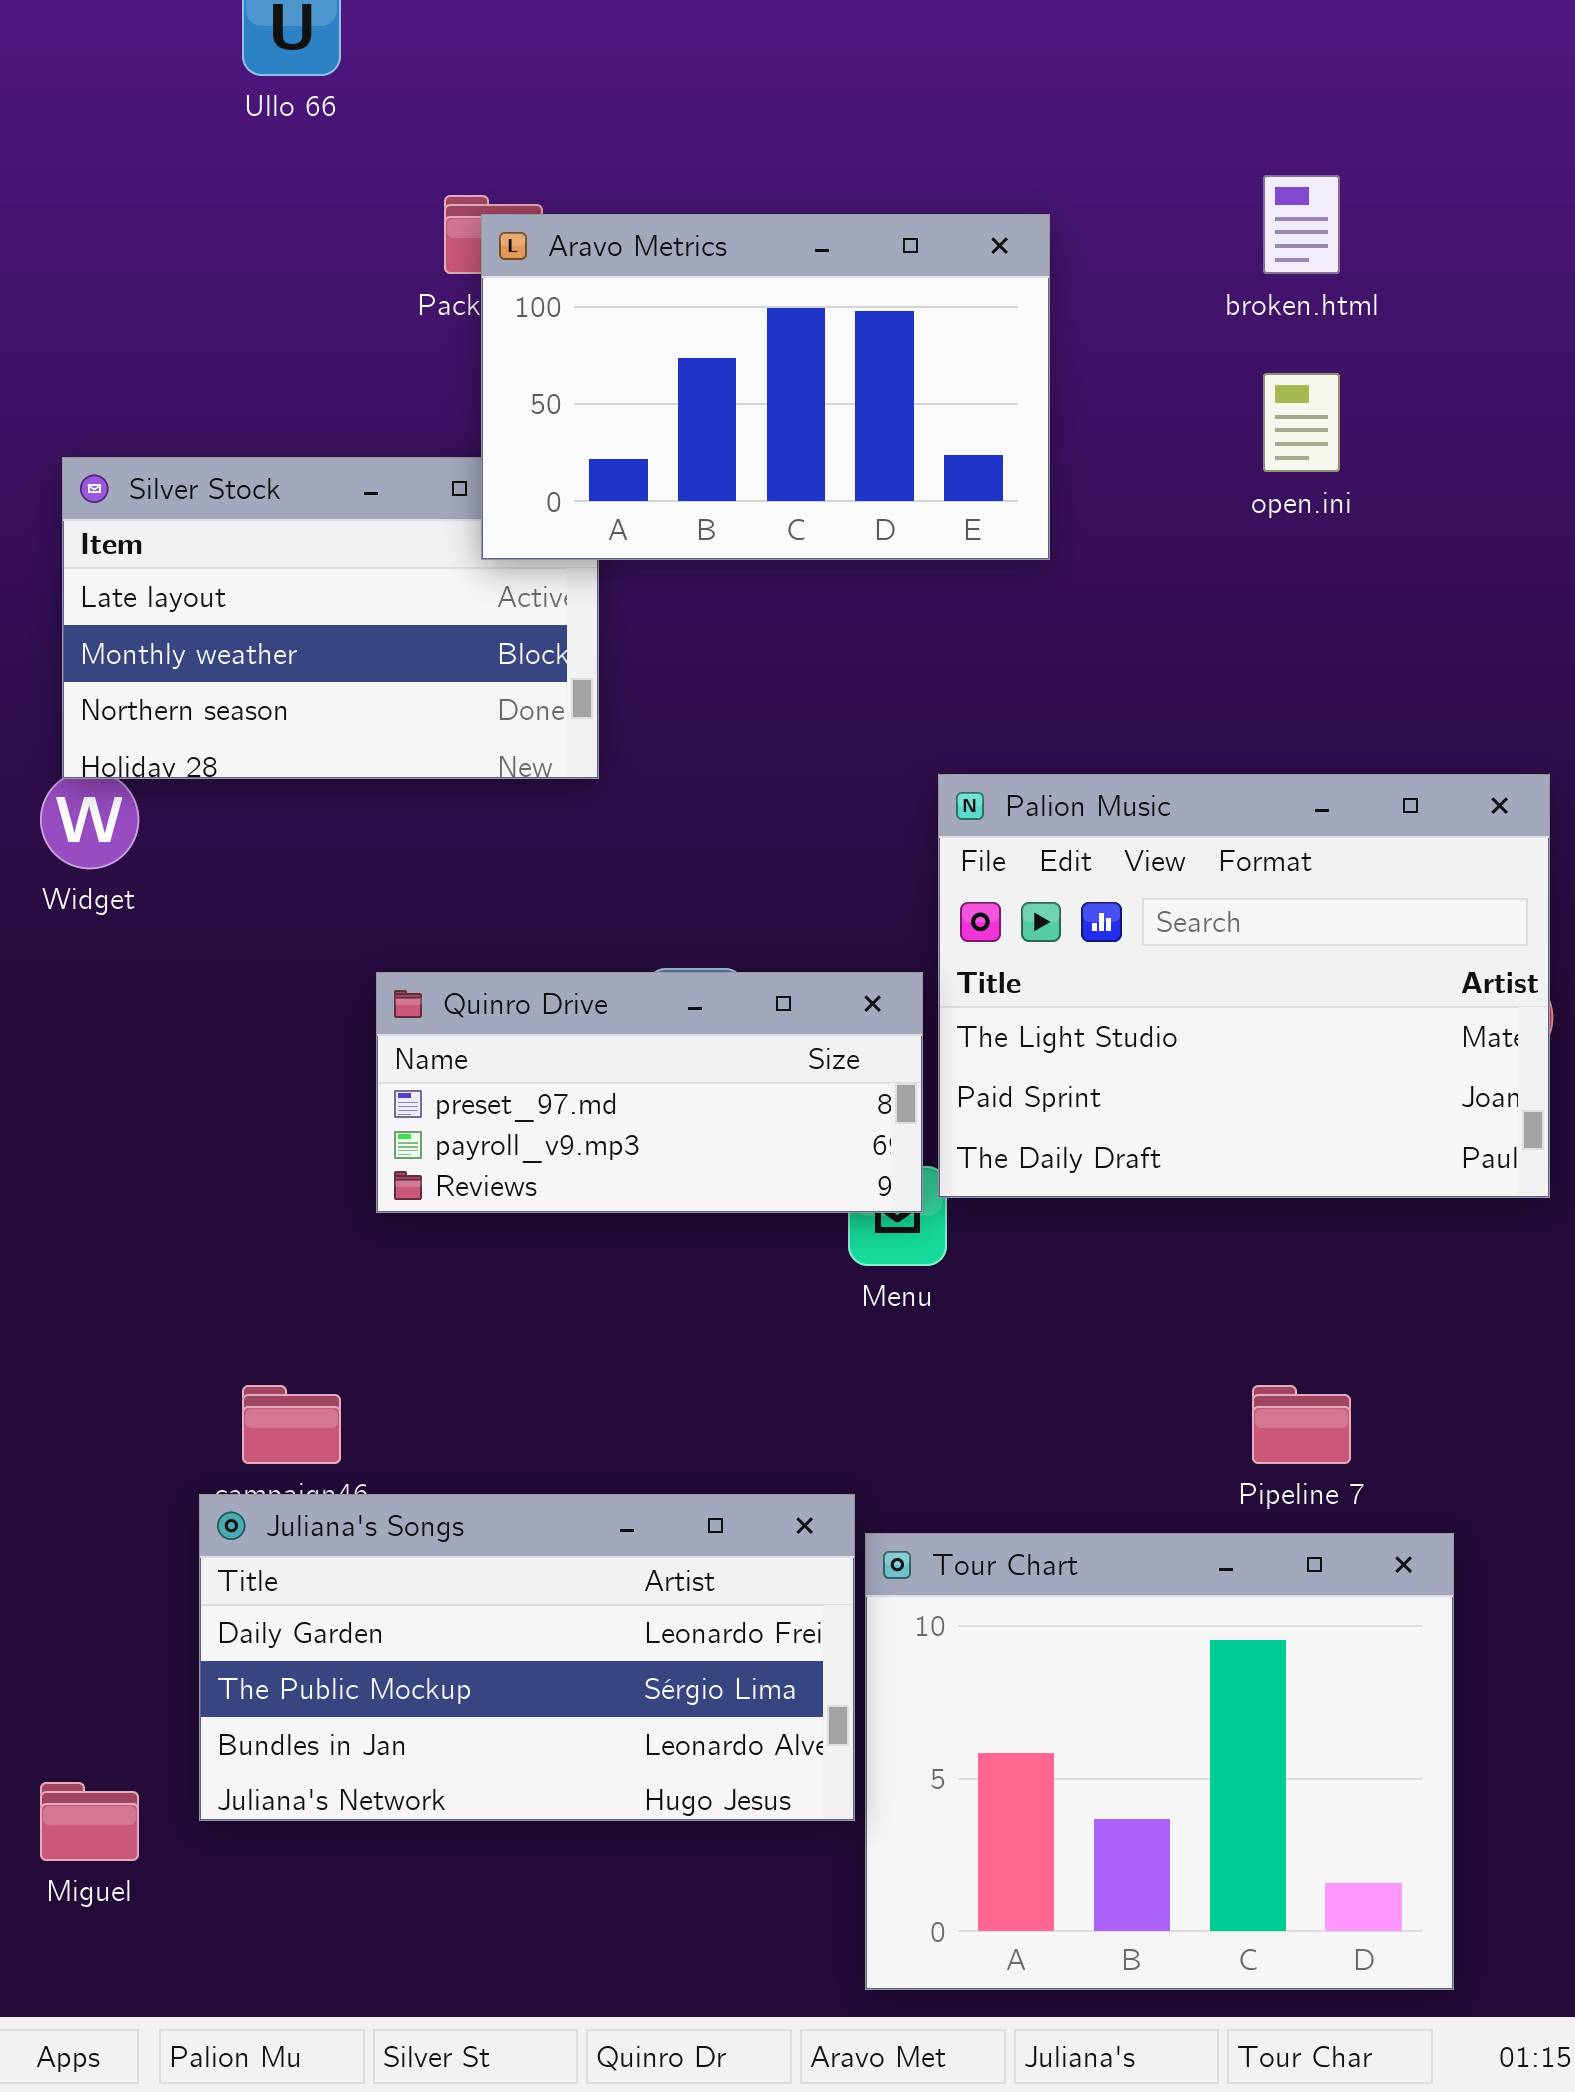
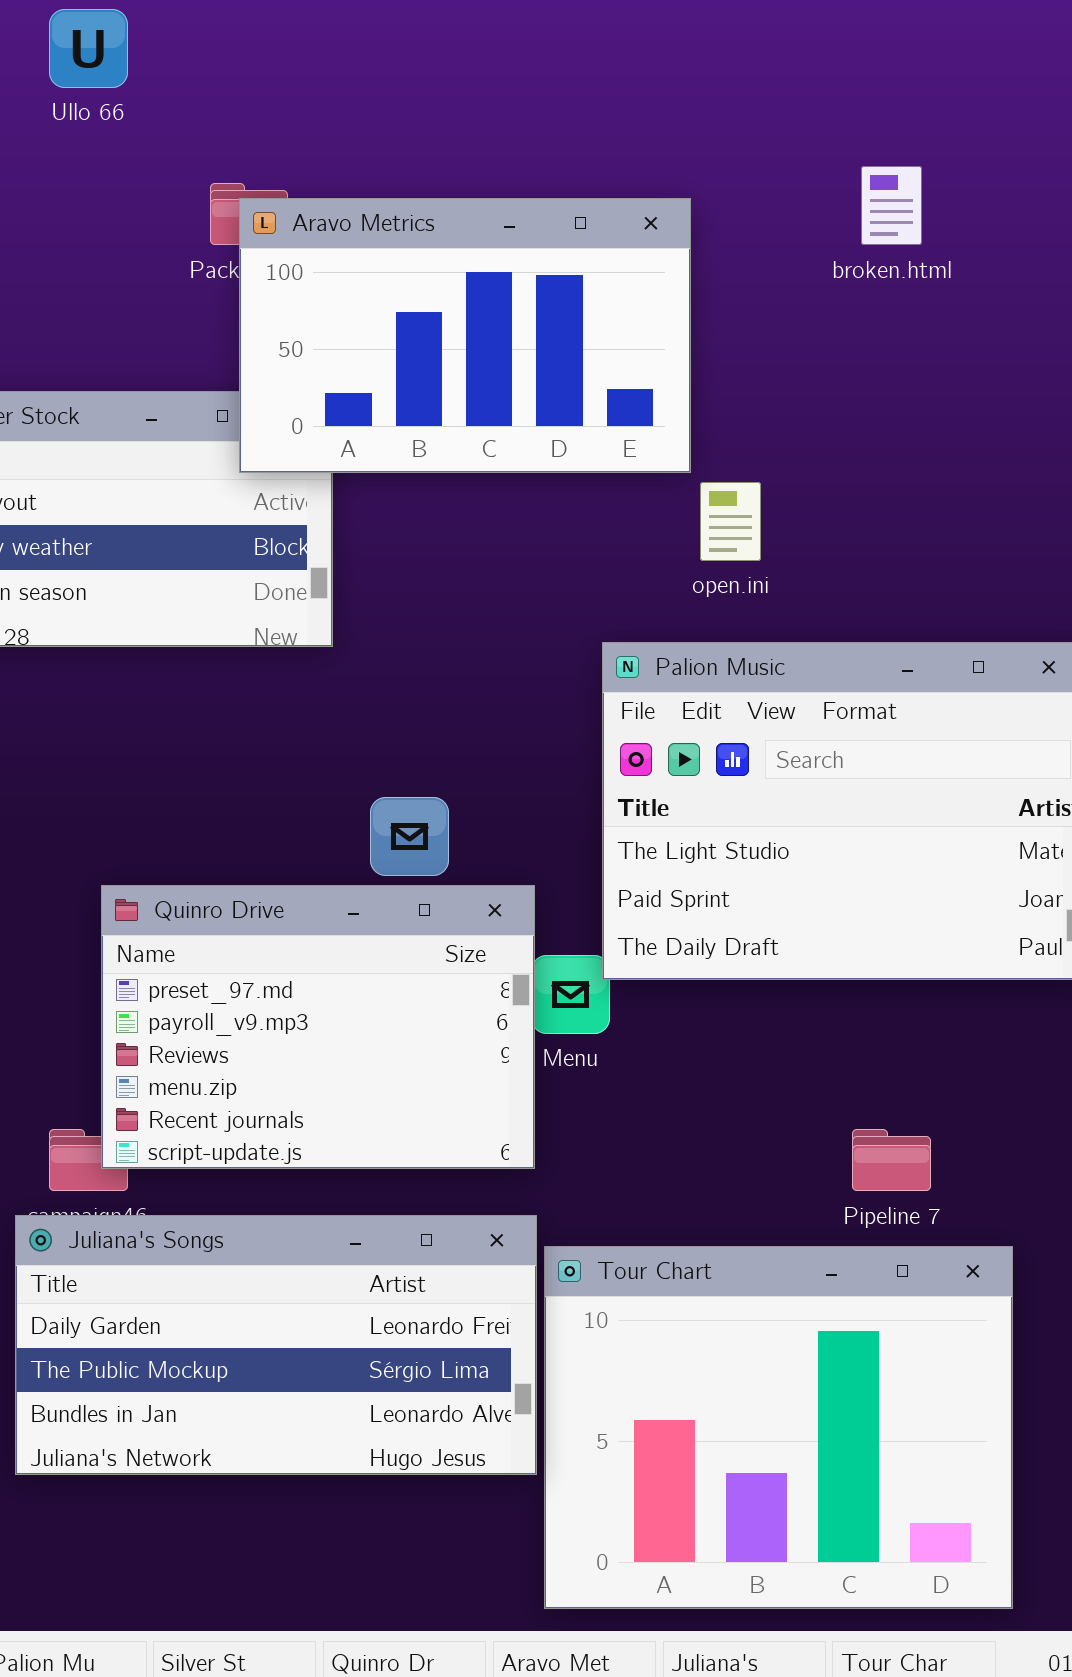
open.ini: [1263,373,1340,472] -> [700,482,761,561], moved
Quinro Drive: [376,972,923,1213] -> [101,885,535,1169], moved, resized

